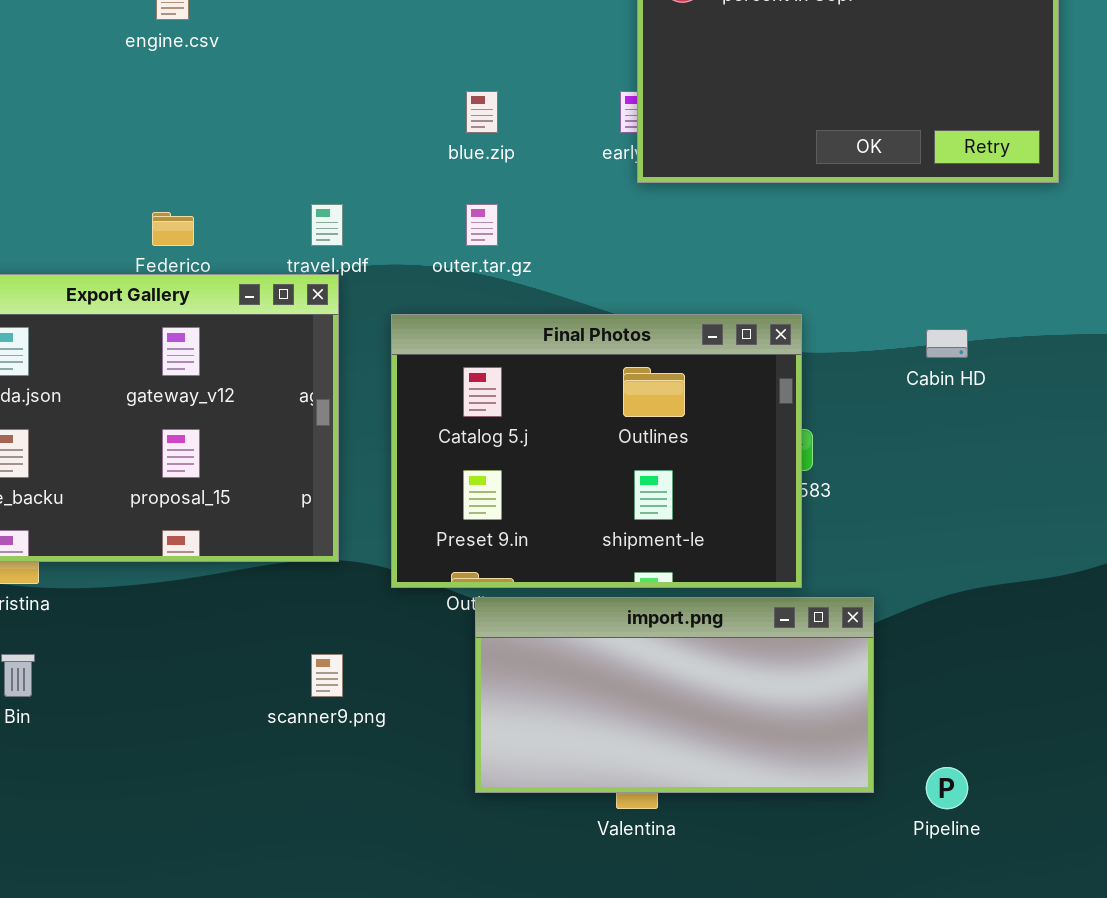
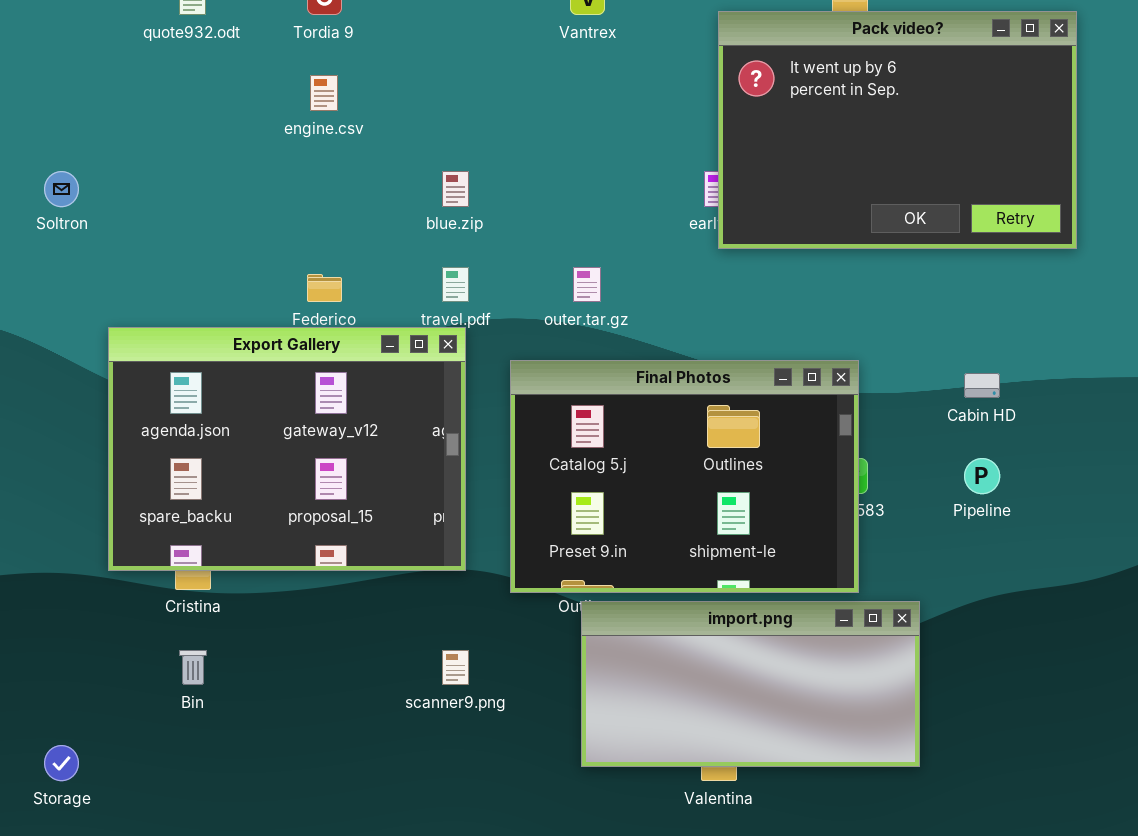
blue.zip: [466,91,498,133] -> [442,171,469,207], moved
Pipeline: [926,767,968,809] -> [964,458,1000,494], moved

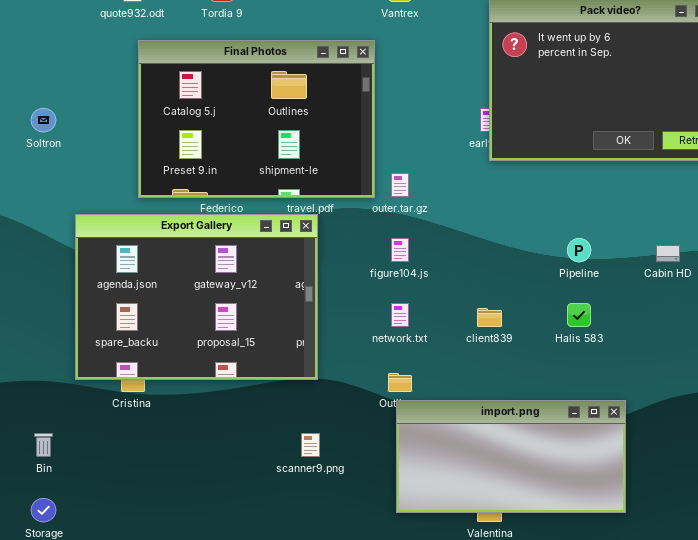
Final Photos: [510,360,859,593] -> [138,40,375,198], moved
Pipeline: [964,458,1000,494] -> [567,238,591,262], moved
Bin: [179,650,207,685] -> [34,433,53,457], moved

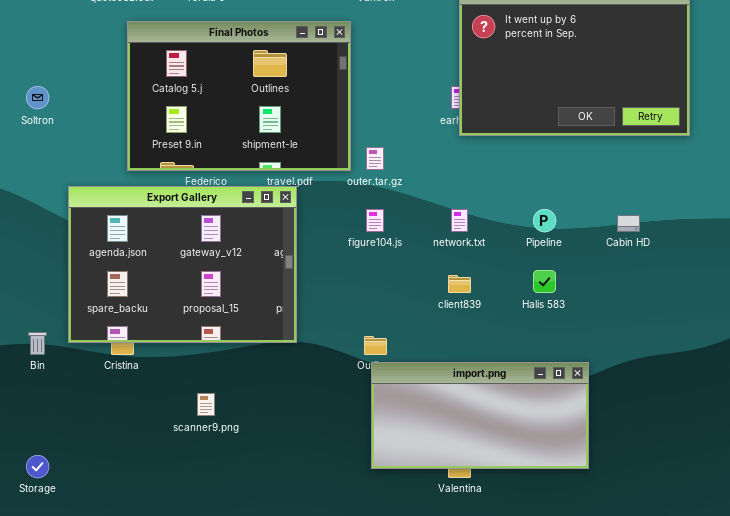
network.txt: [391,303,409,327] -> [451,209,468,232], moved
Bin: [34,433,53,457] -> [28,332,47,355], moved
scanner9.png: [301,433,320,457] -> [197,393,215,416], moved

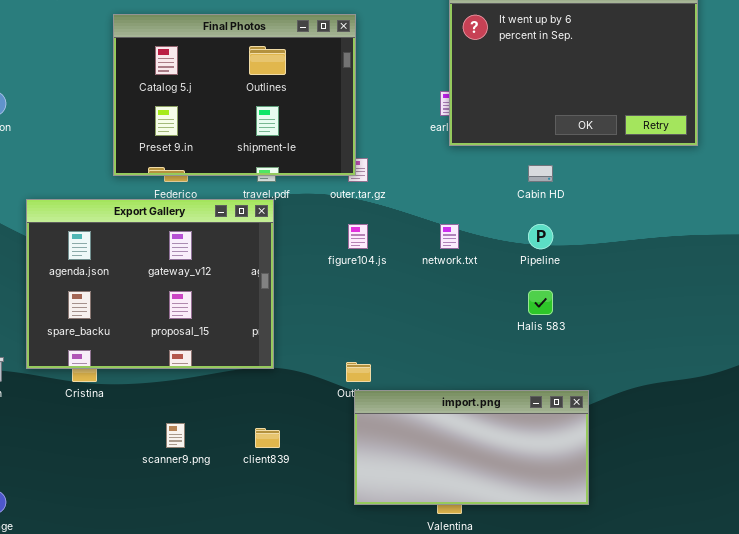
Final Photos: [127,21,351,171] -> [113,14,356,176], moved
Cabin HD: [617,215,640,232] -> [528,165,553,182], moved
client839: [448,275,471,293] -> [255,428,280,448], moved

